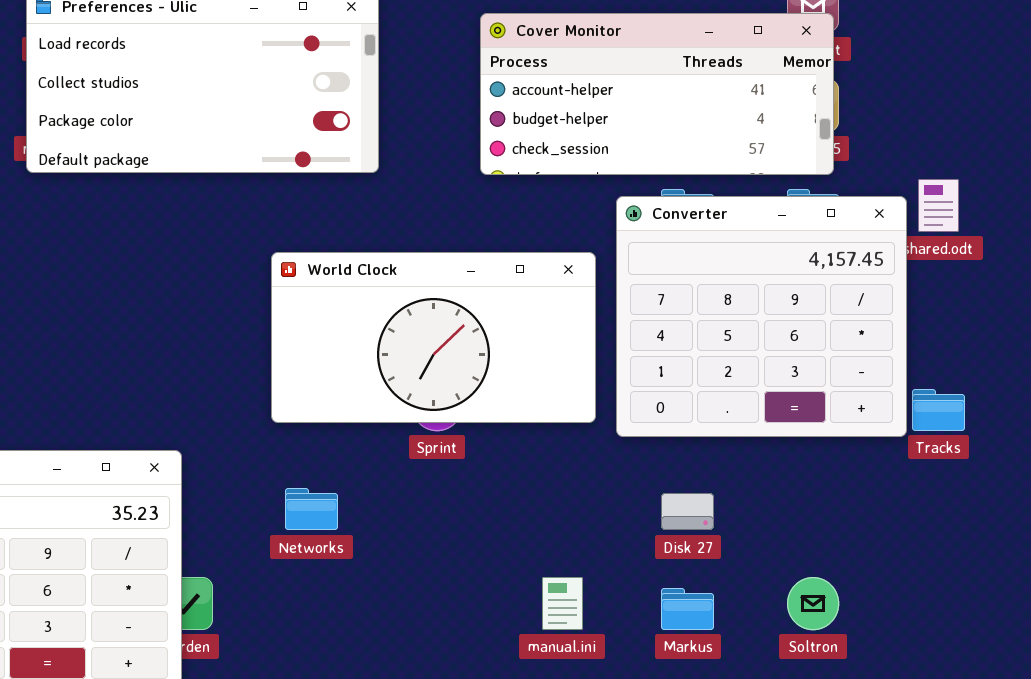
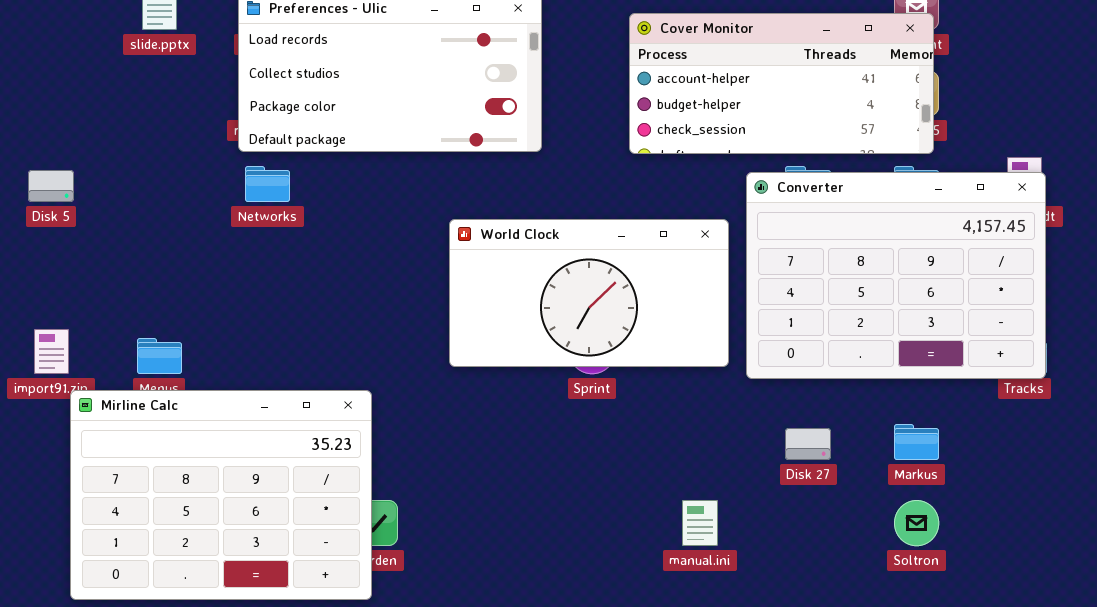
Converter: [616,196,907,437] -> [746,172,1046,379], resized
Networks: [285,488,338,530] -> [245,166,290,202], moved
Markus: [661,588,714,630] -> [894,424,939,460], moved

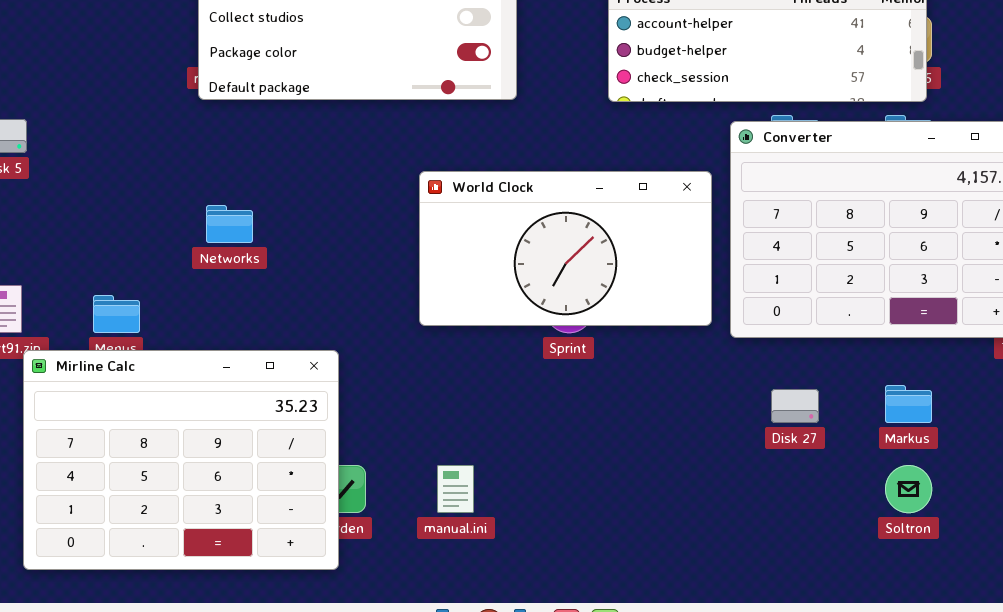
Networks: [245,166,290,202] -> [206,205,253,243], moved
manual.ini: [682,500,718,546] -> [437,465,474,513], moved

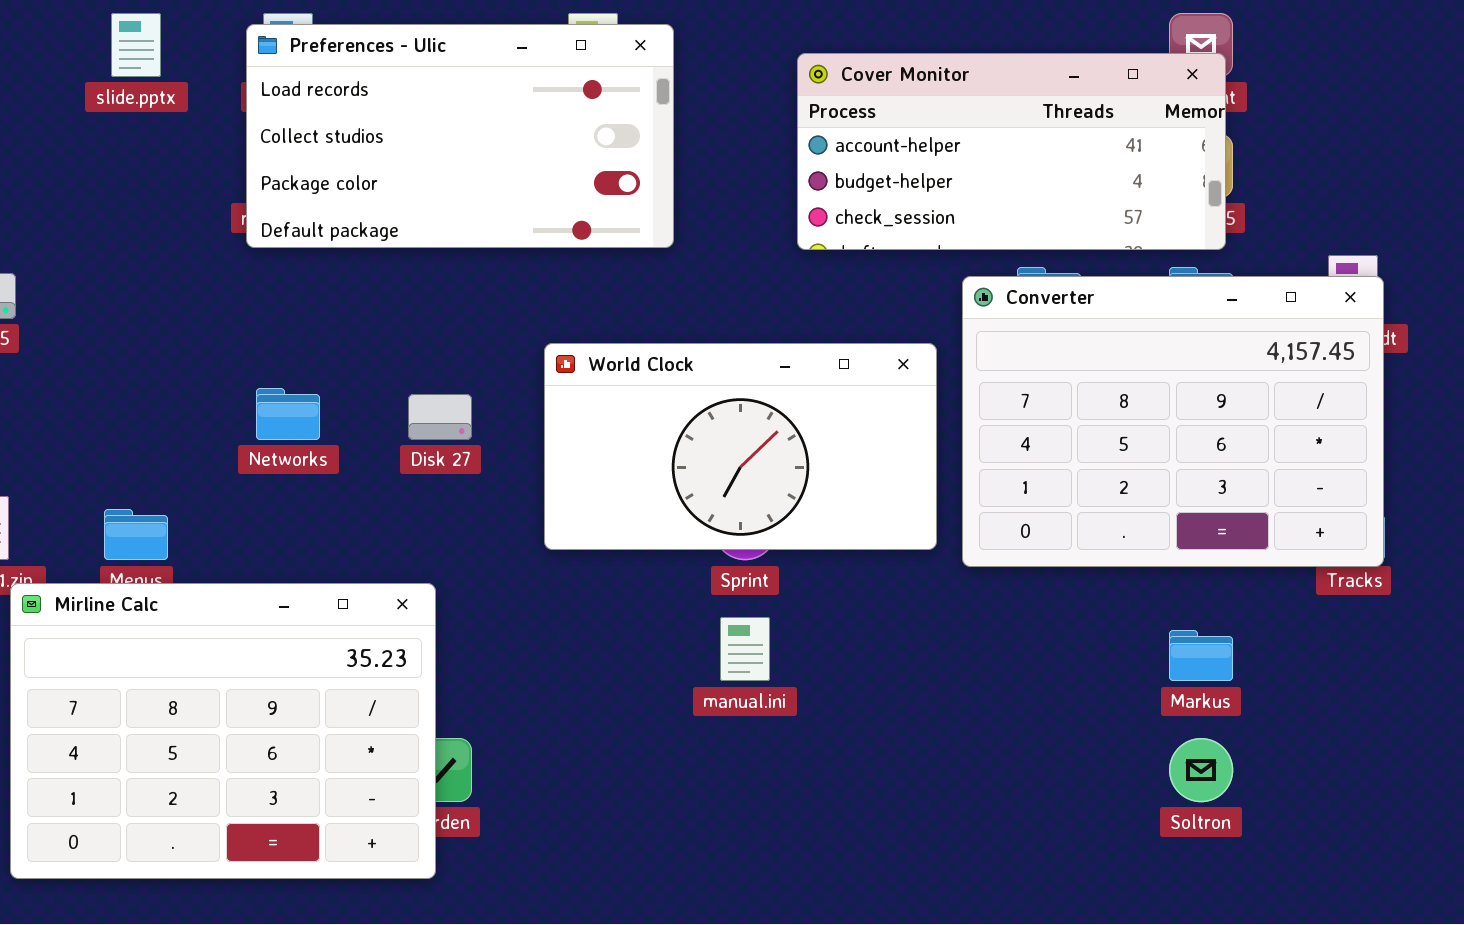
Disk 27: [771,389,819,423] -> [408,394,472,440], moved
manual.ini: [437,465,474,513] -> [720,617,770,681], moved

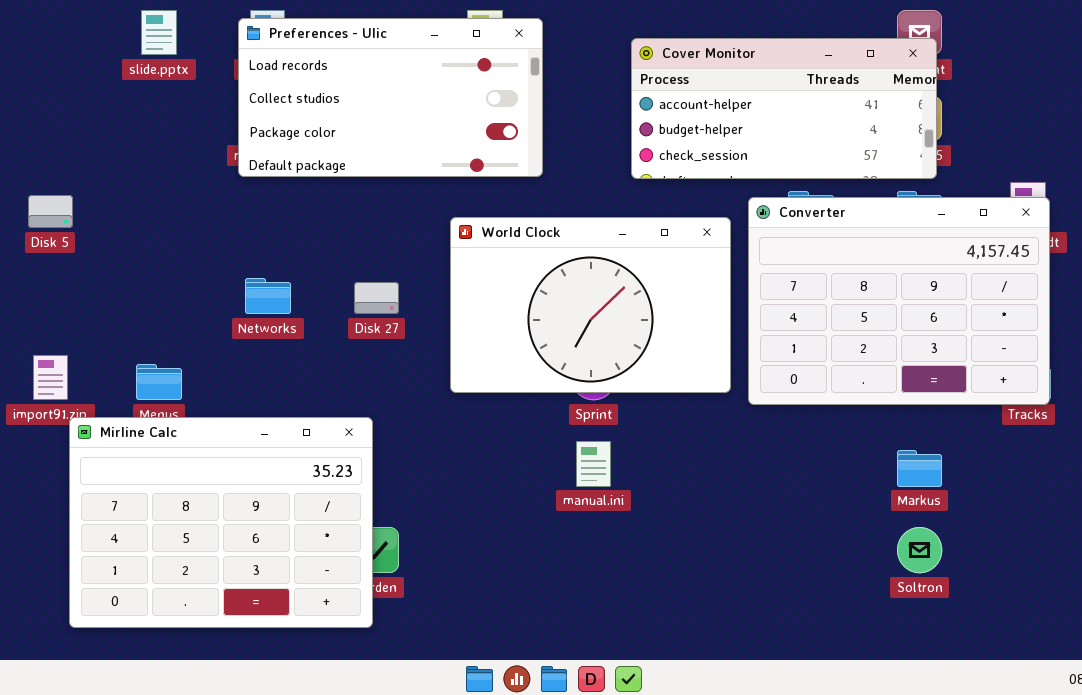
World Clock: [544,343,937,550] -> [450,217,731,393], resized

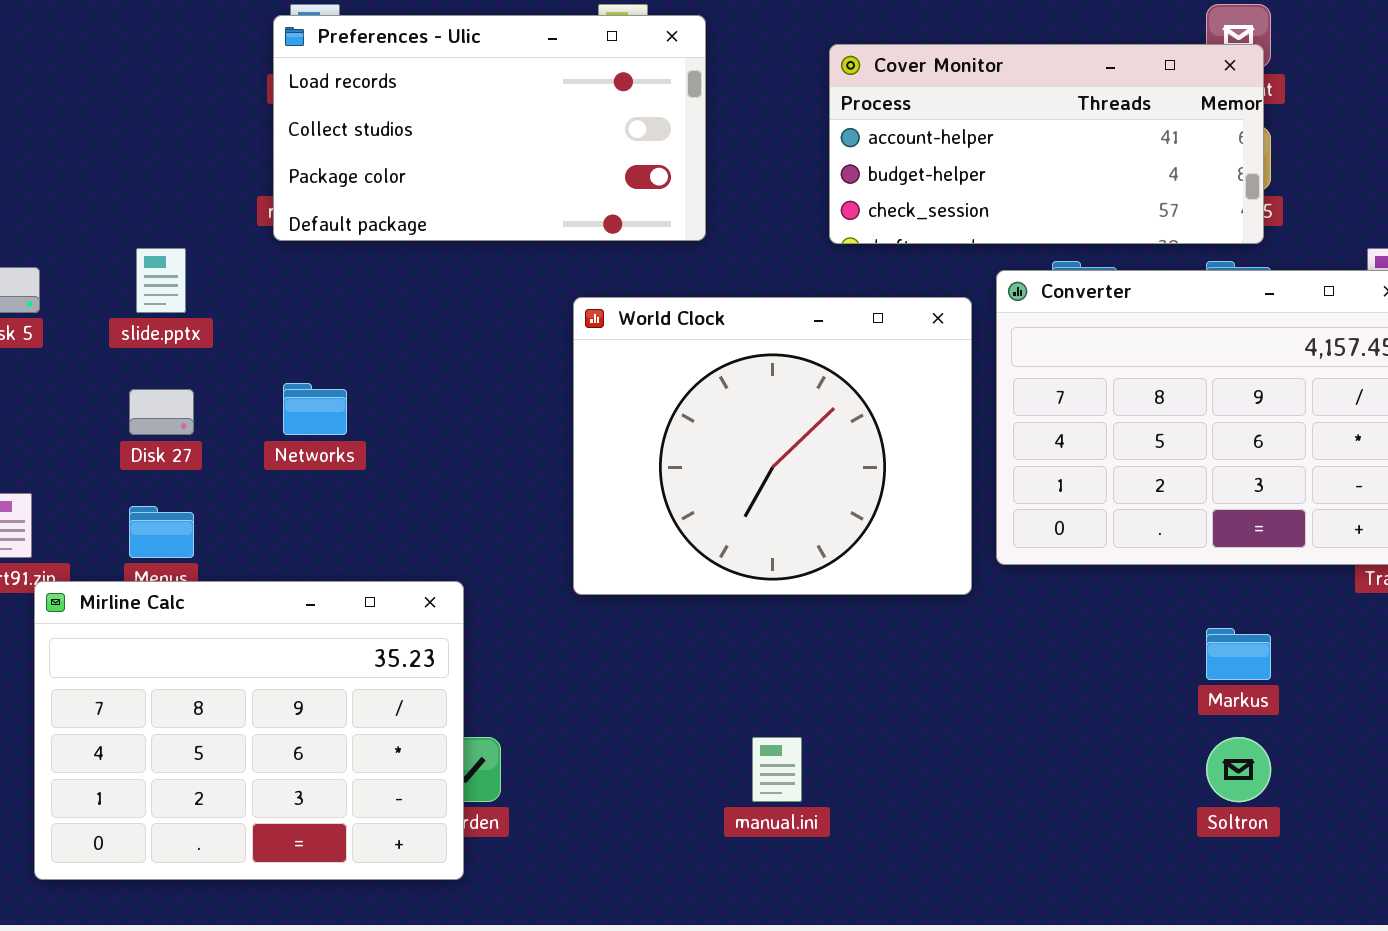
slide.pptx: [141,10,177,55] -> [136,248,186,313], moved
World Clock: [450,217,731,393] -> [573,297,972,595], resized
Disk 27: [354,282,399,314] -> [129,389,194,435], moved
manual.ini: [576,441,611,487] -> [752,737,802,802], moved

